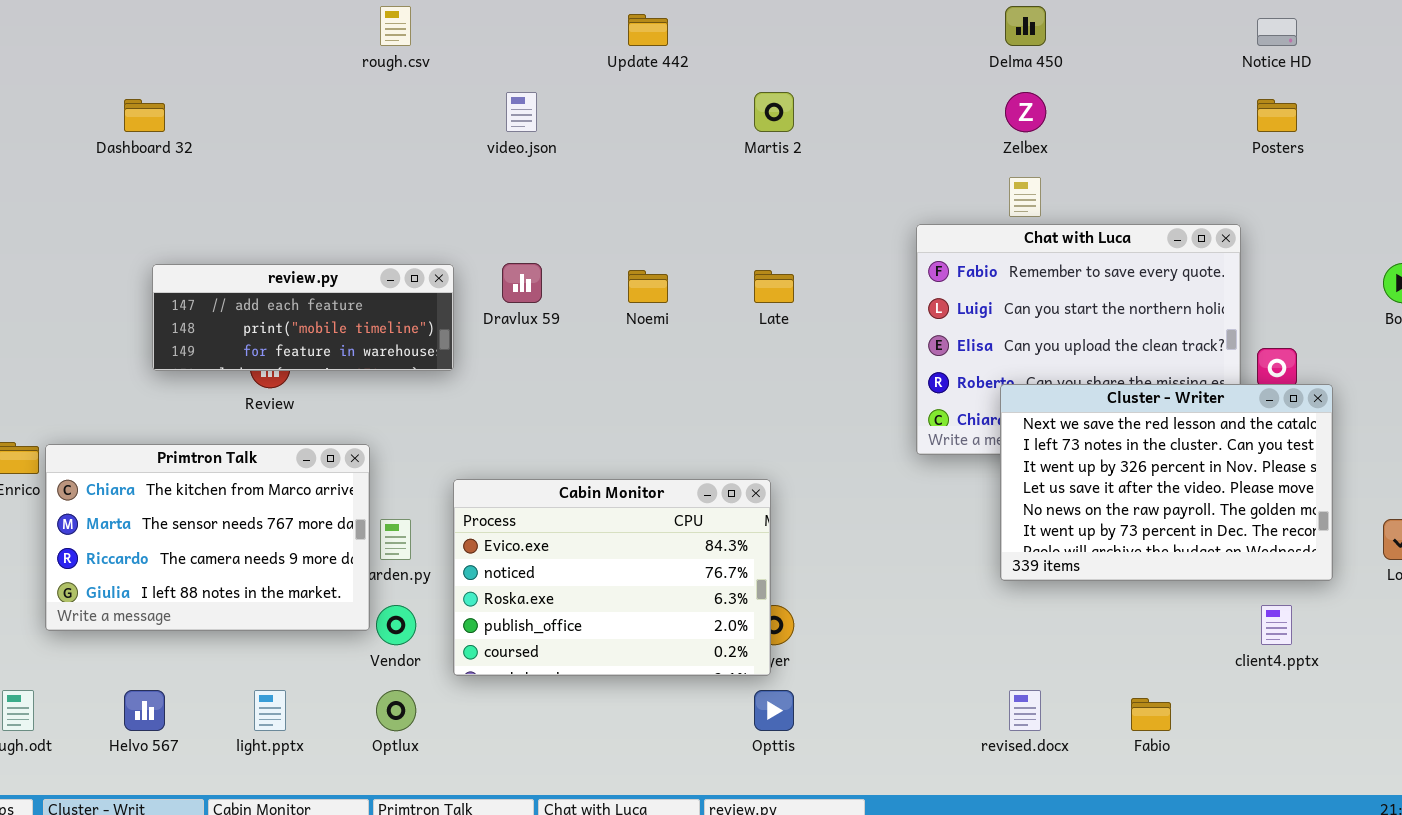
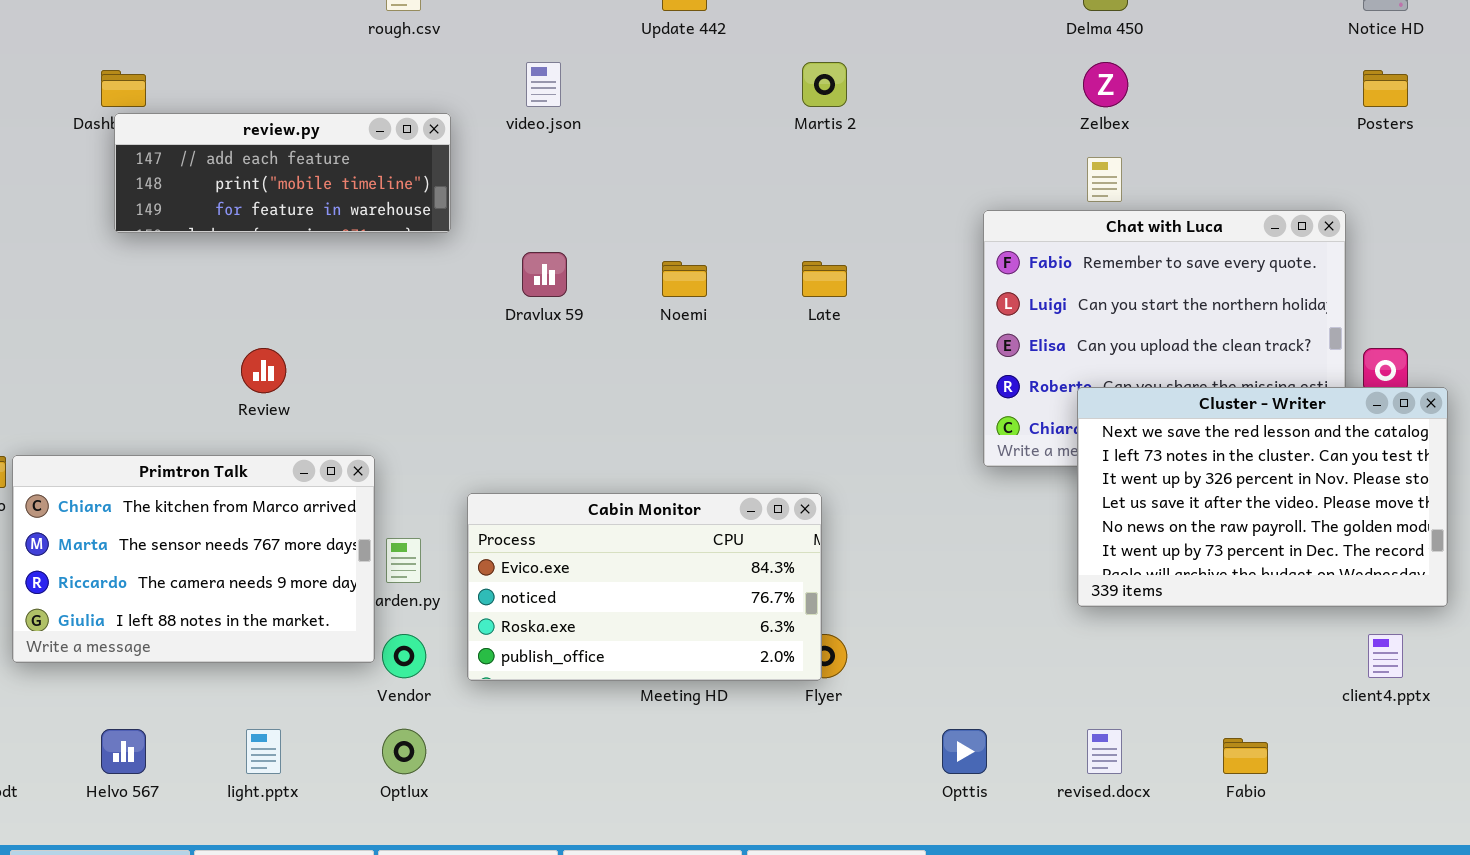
review.py: [152,264,454,371] -> [114,113,451,233], moved
Cabin Monitor: [453,479,771,676] -> [467,493,822,681], resized
Opttis: [754,690,794,731] -> [942,729,987,774], moved

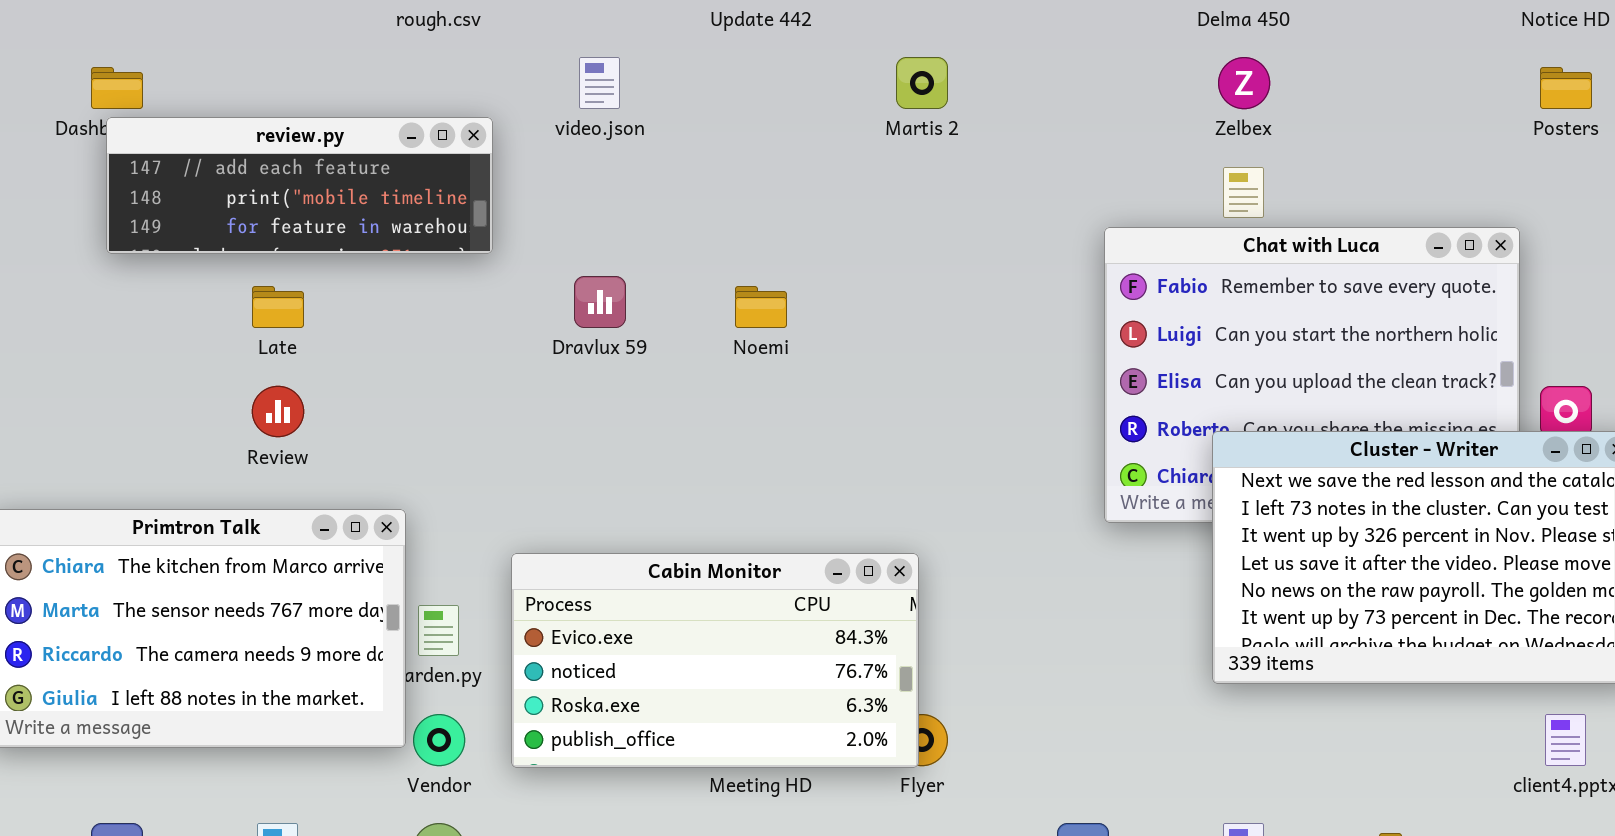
Late: [802,261,847,297] -> [252,286,304,328], moved

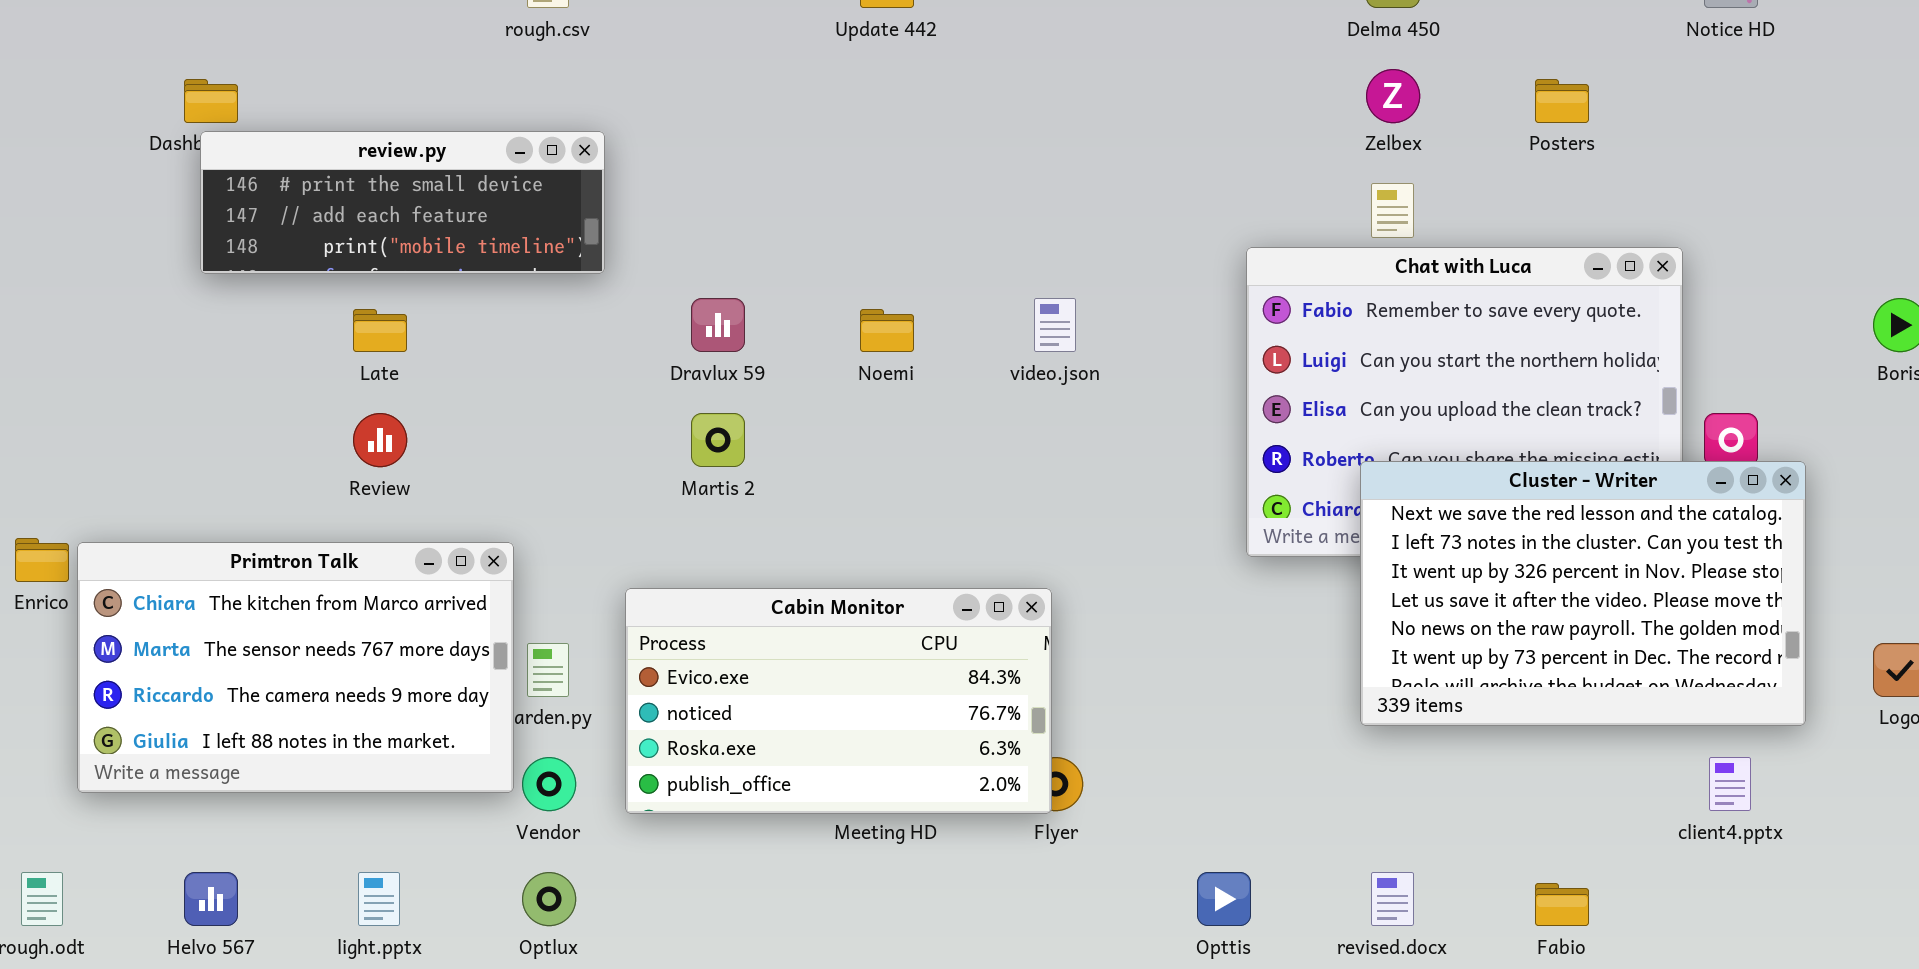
video.json: [579,57,620,109] -> [1034,298,1076,352], moved
Martis 2: [896,57,948,109] -> [691,413,745,467], moved
Posters: [1540,67,1592,109] -> [1535,79,1589,123], moved
review.py: [106,117,493,254] -> [200,131,605,274], scrolled up 1 row

